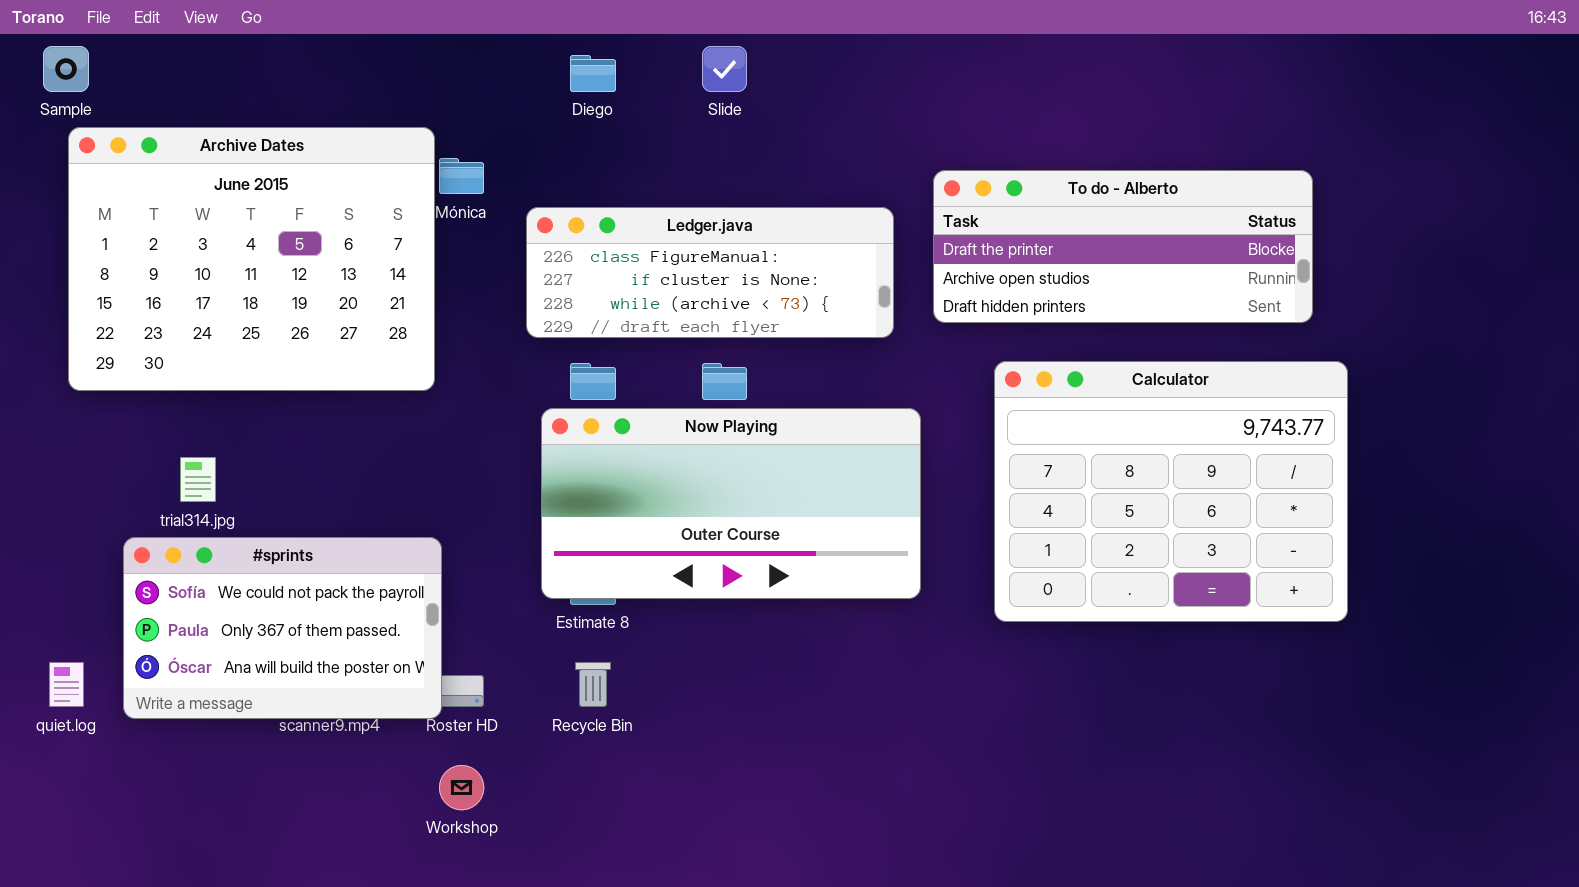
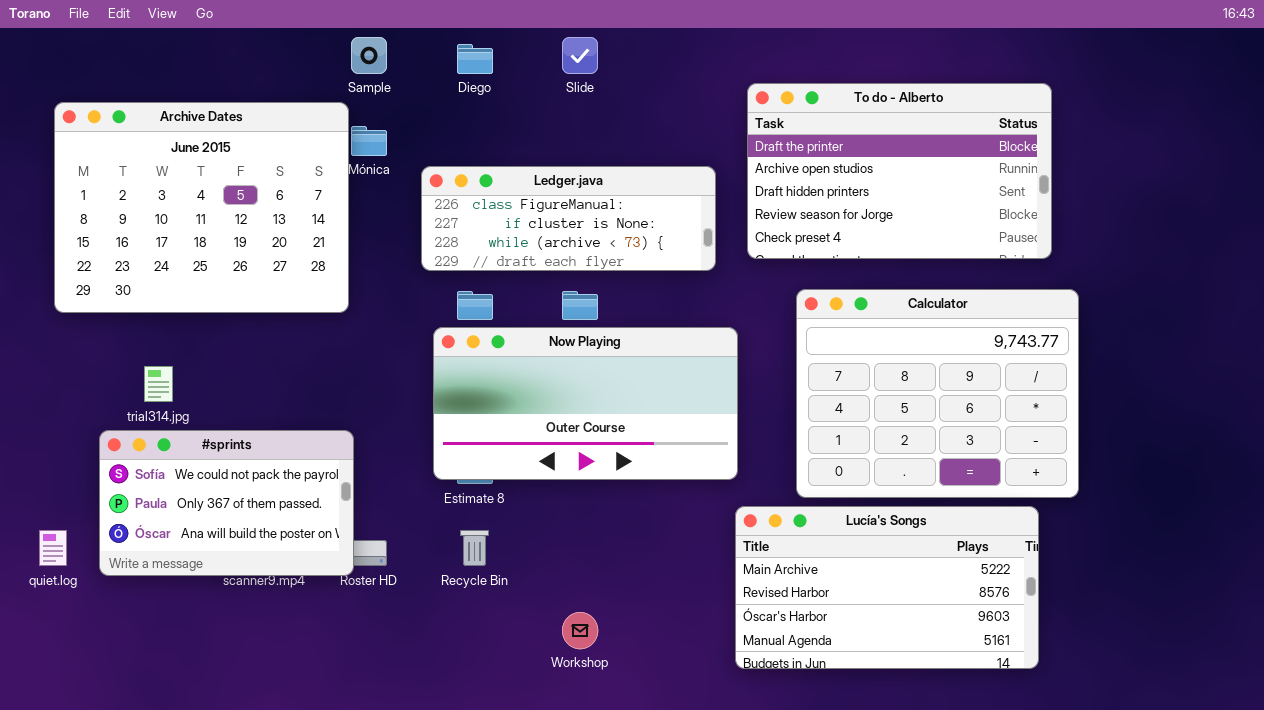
Sample: [43,46,89,92] -> [351,37,387,74], moved
To do - Alberto: [933,170,1313,323] -> [747,83,1052,259], resized
Lucía's Songs: none -> [735,506,1039,669], opened
Workshop: [439,765,484,810] -> [562,612,598,649], moved

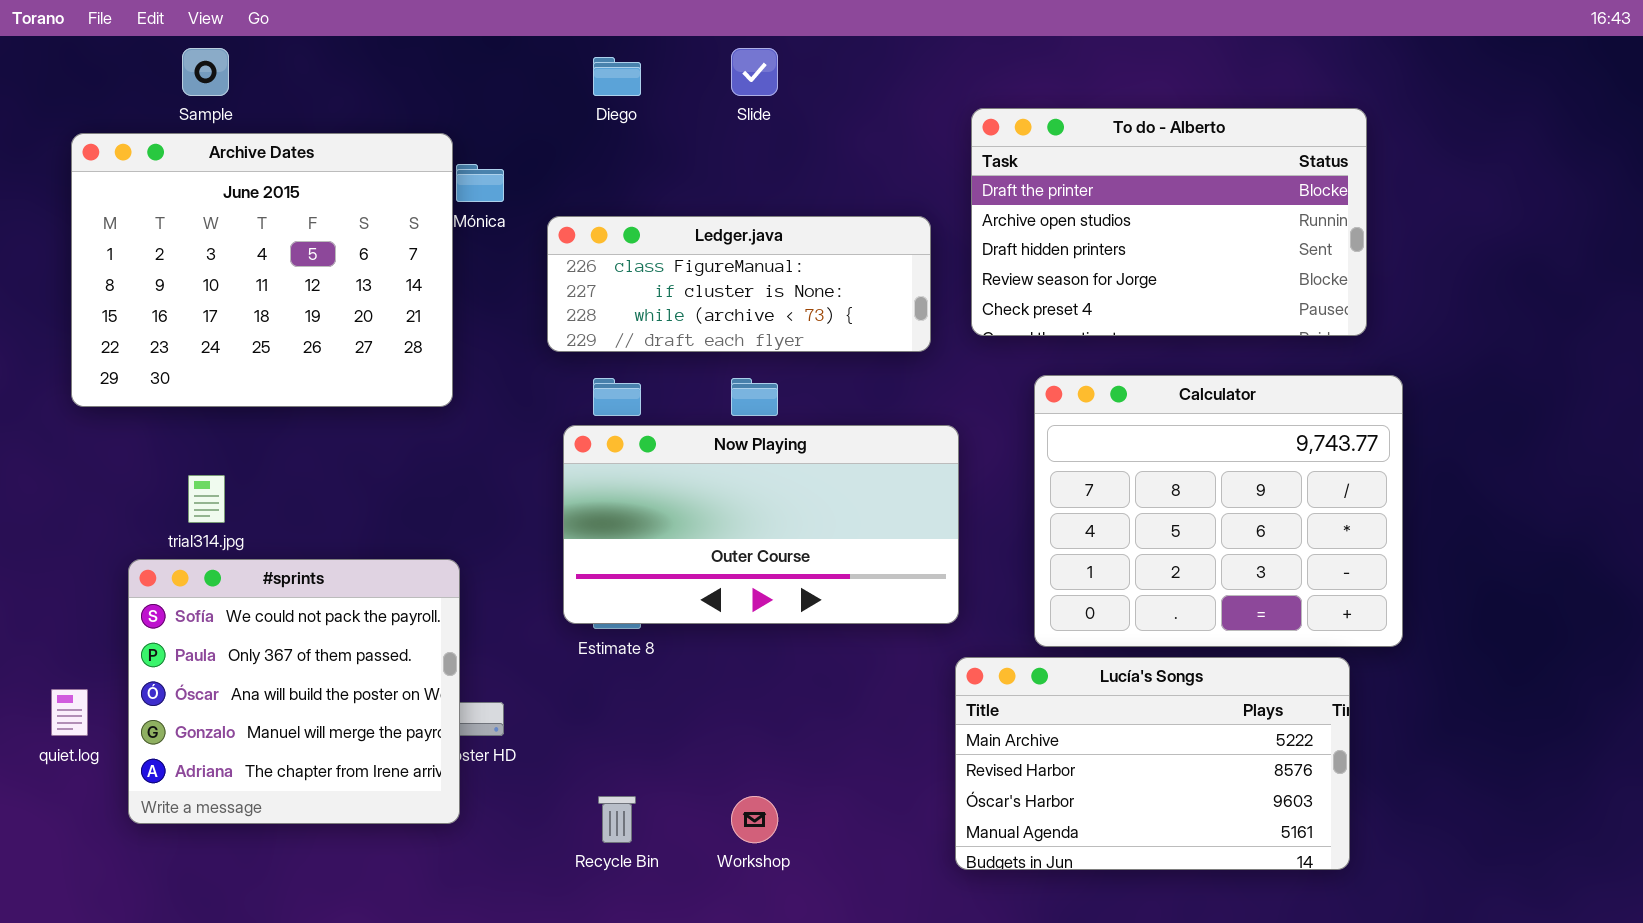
Sample: [351,37,387,74] -> [182,48,229,96], moved
#sprints: [99,430,354,576] -> [128,559,460,824], resized
Recycle Bin: [460,530,489,566] -> [598,796,636,843], moved

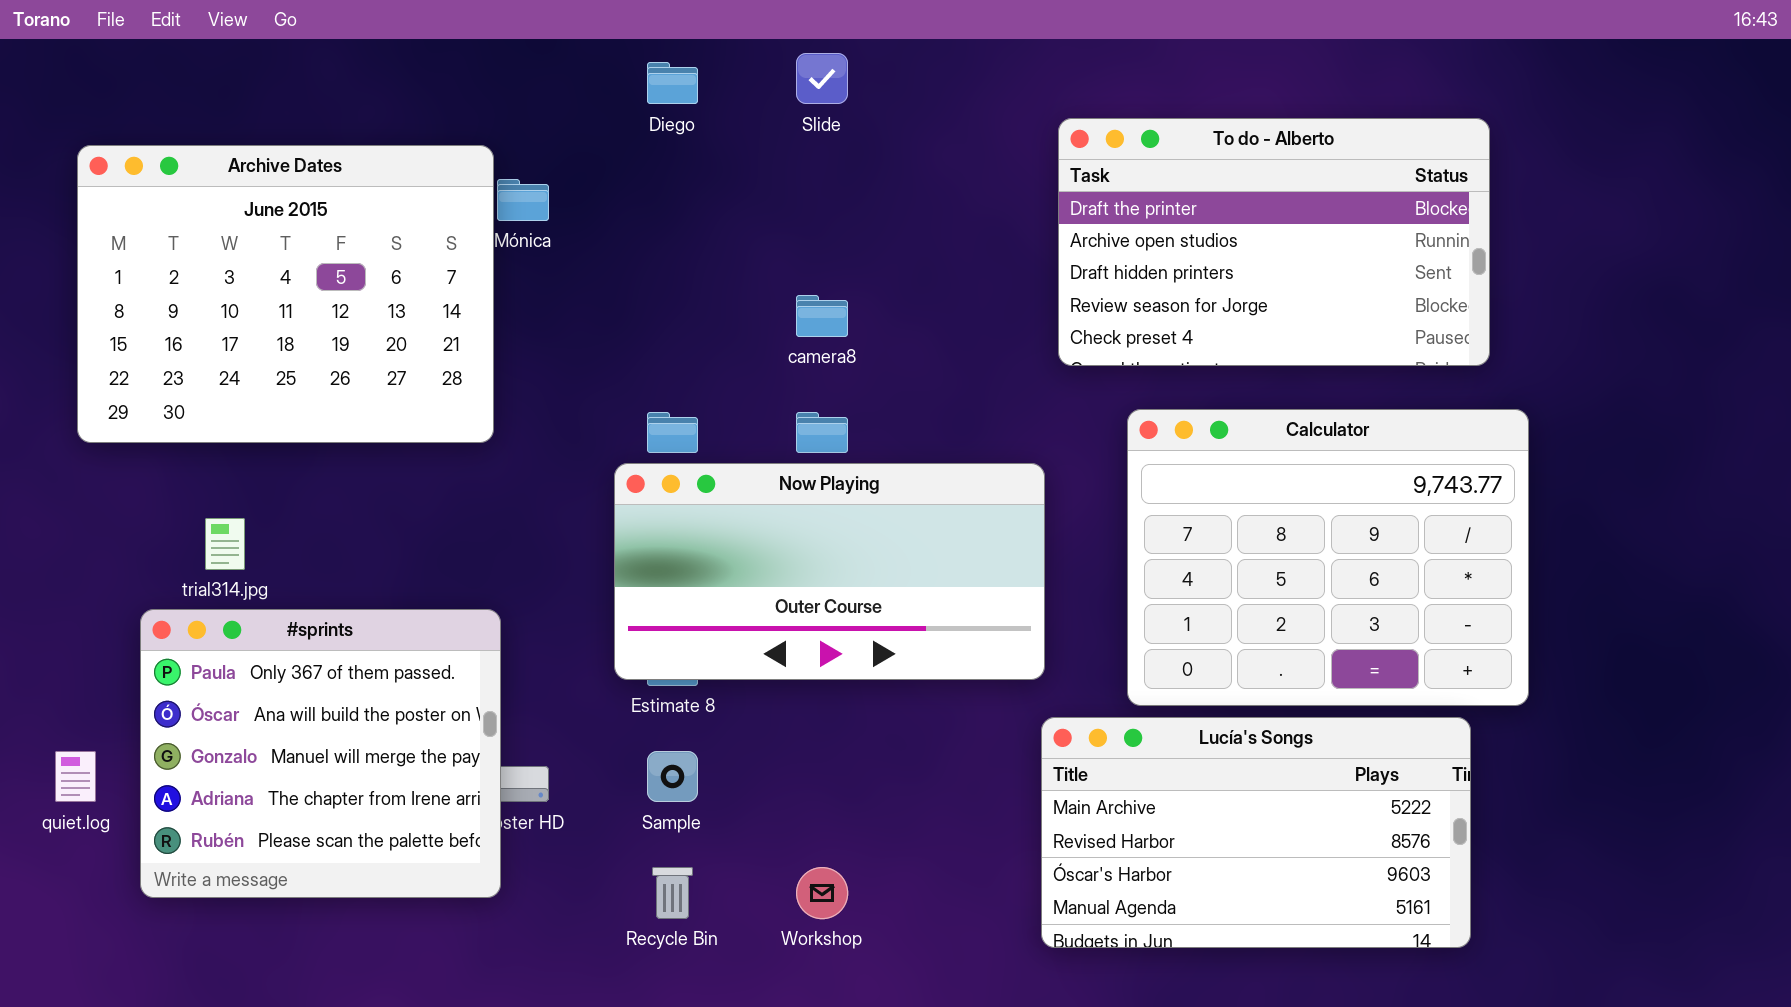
Sample: [182,48,229,96] -> [647,751,698,802], moved
Ledger.java: [547,216,931,352] -> none, closed
#sprints: [128,559,460,824] -> [140,609,501,898], scrolled down 1 row

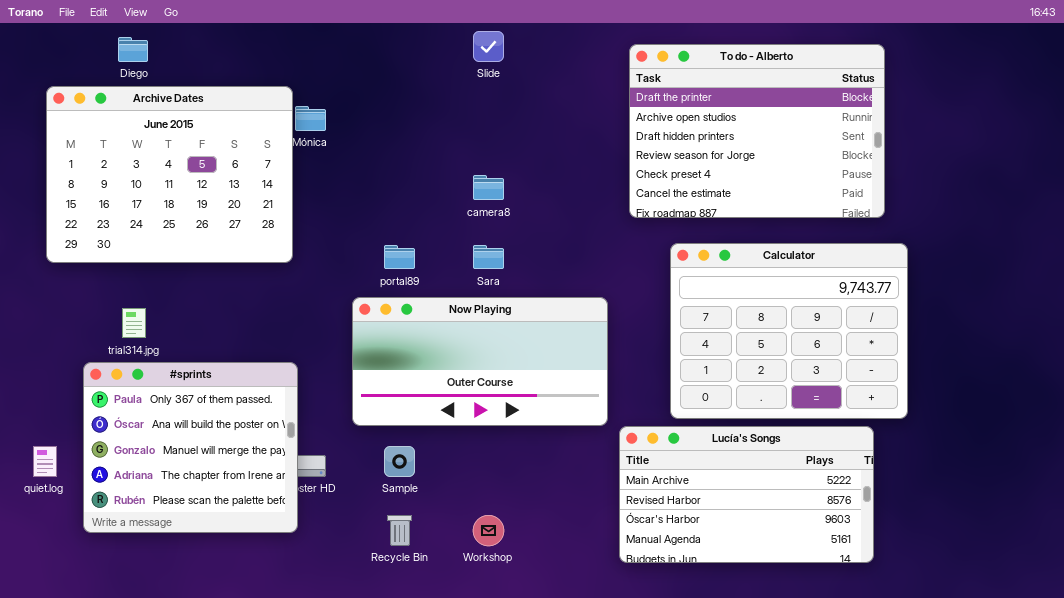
Diego: [647,62,698,104] -> [118,37,148,62], moved
To do - Alberto: [1058,118,1490,366] -> [629,44,885,218], resized
Now Playing: [614,463,1045,680] -> [352,297,608,426], moved

